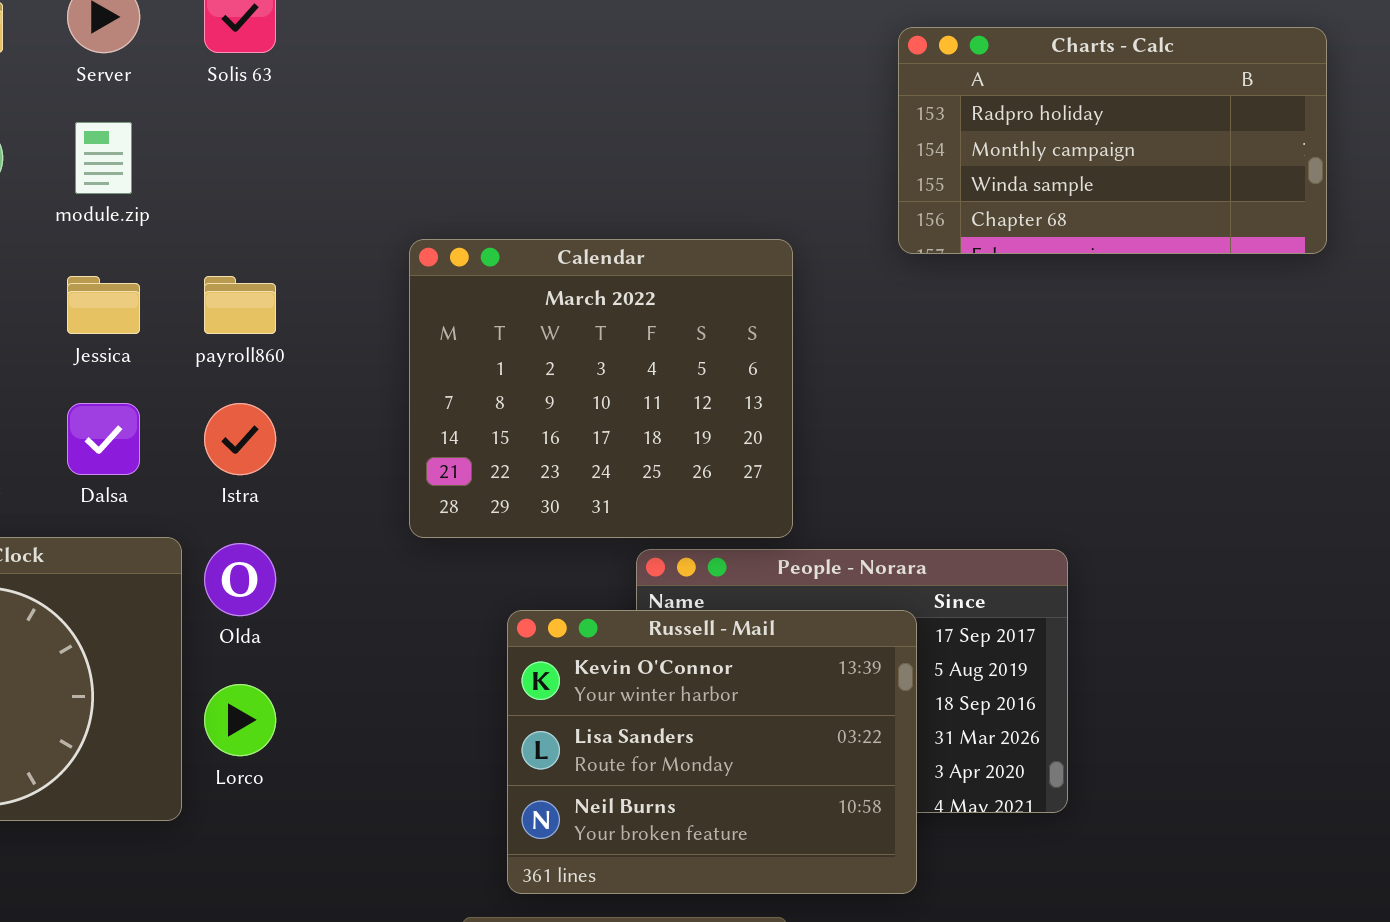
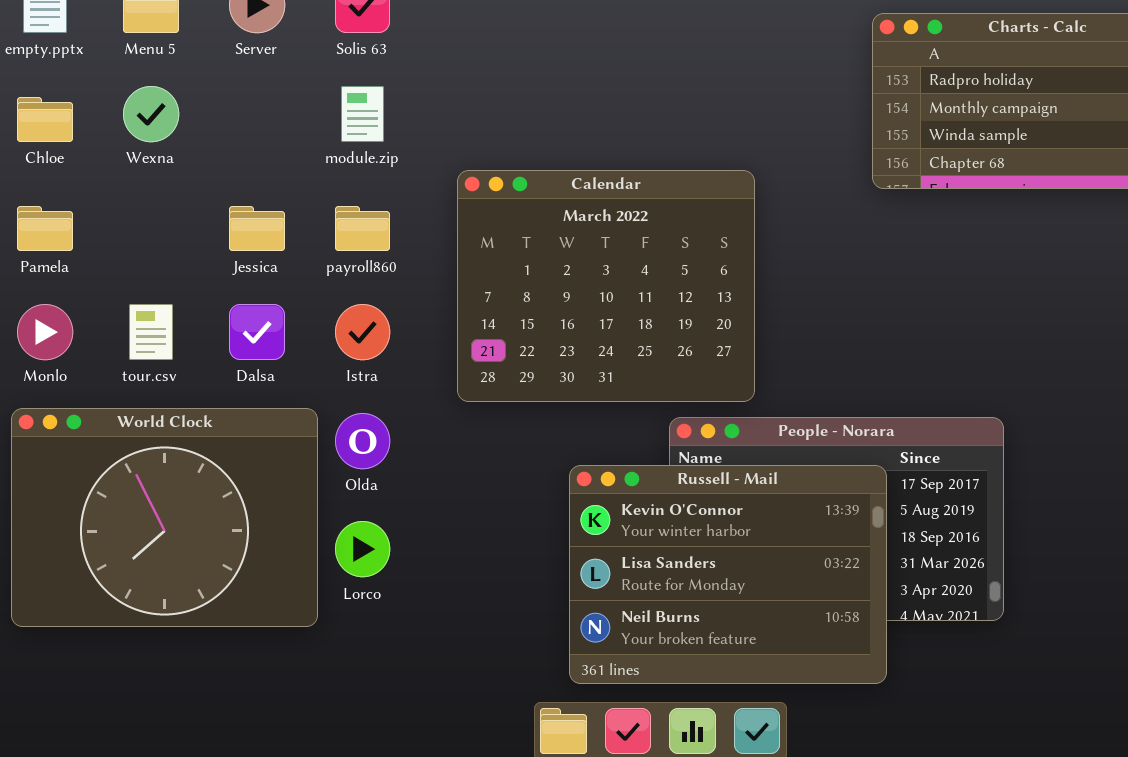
module.zip: [75,122,132,194] -> [341,86,384,142], moved
Calendar: [409,239,793,538] -> [457,170,755,402], moved

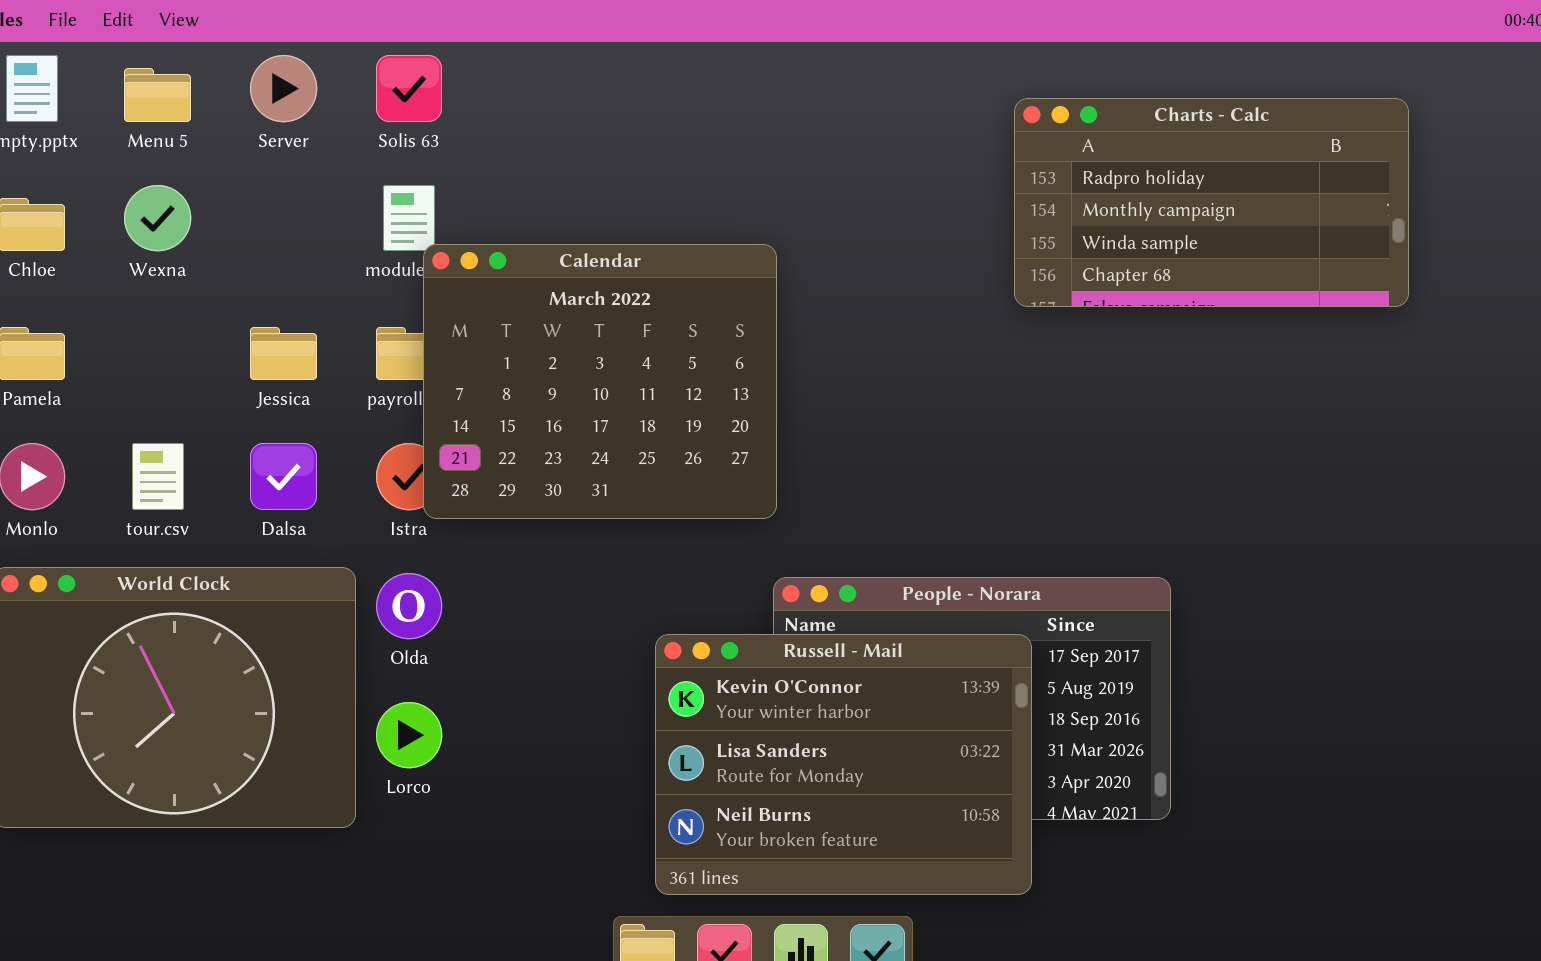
Calendar: [457,170,755,402] -> [423,244,777,519], moved

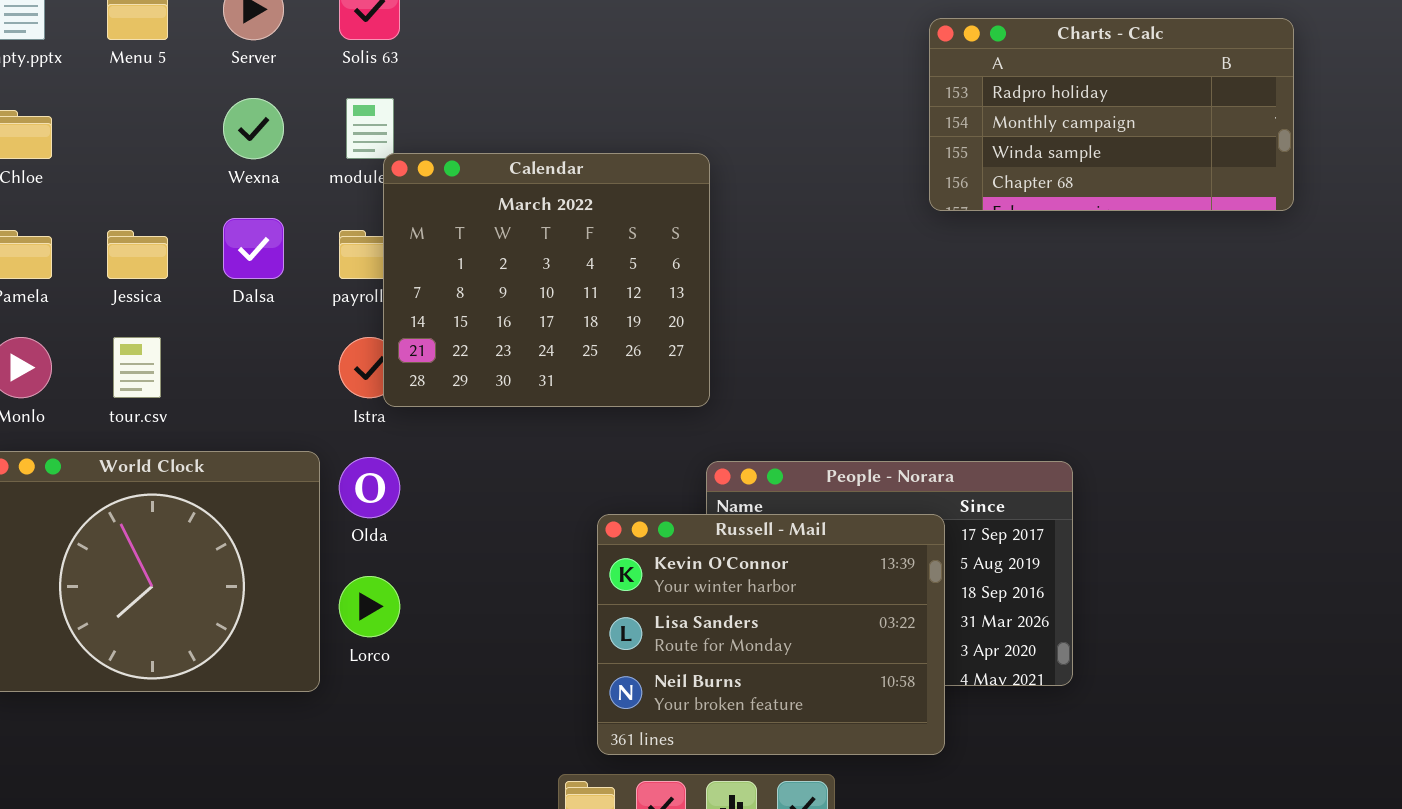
Wexna: [124,185,191,251] -> [223,98,284,159], moved
Jessica: [250,327,317,380] -> [107,230,168,279], moved
Dalsa: [250,443,317,510] -> [223,218,284,279], moved

